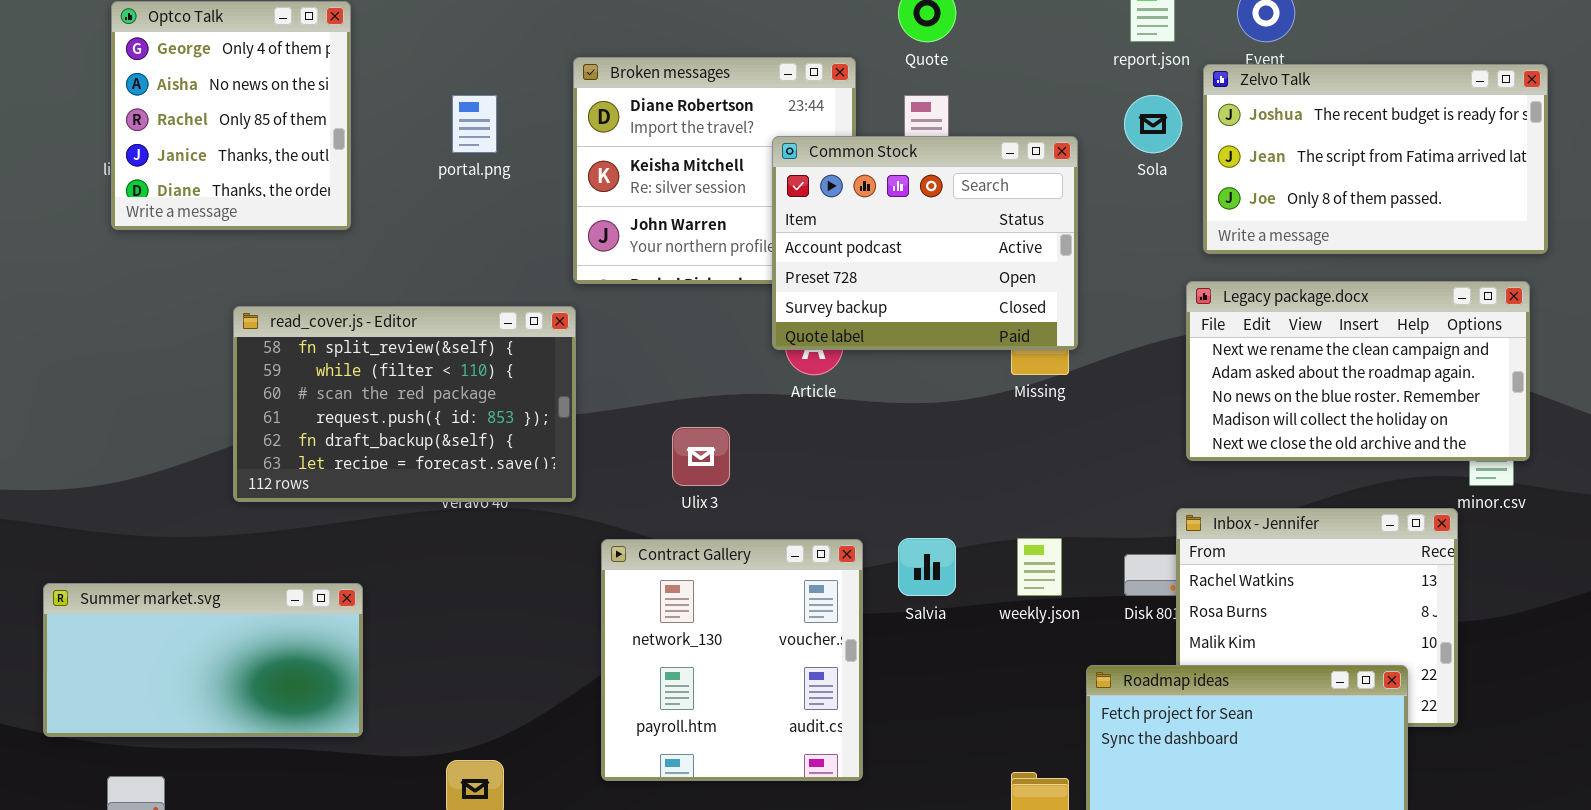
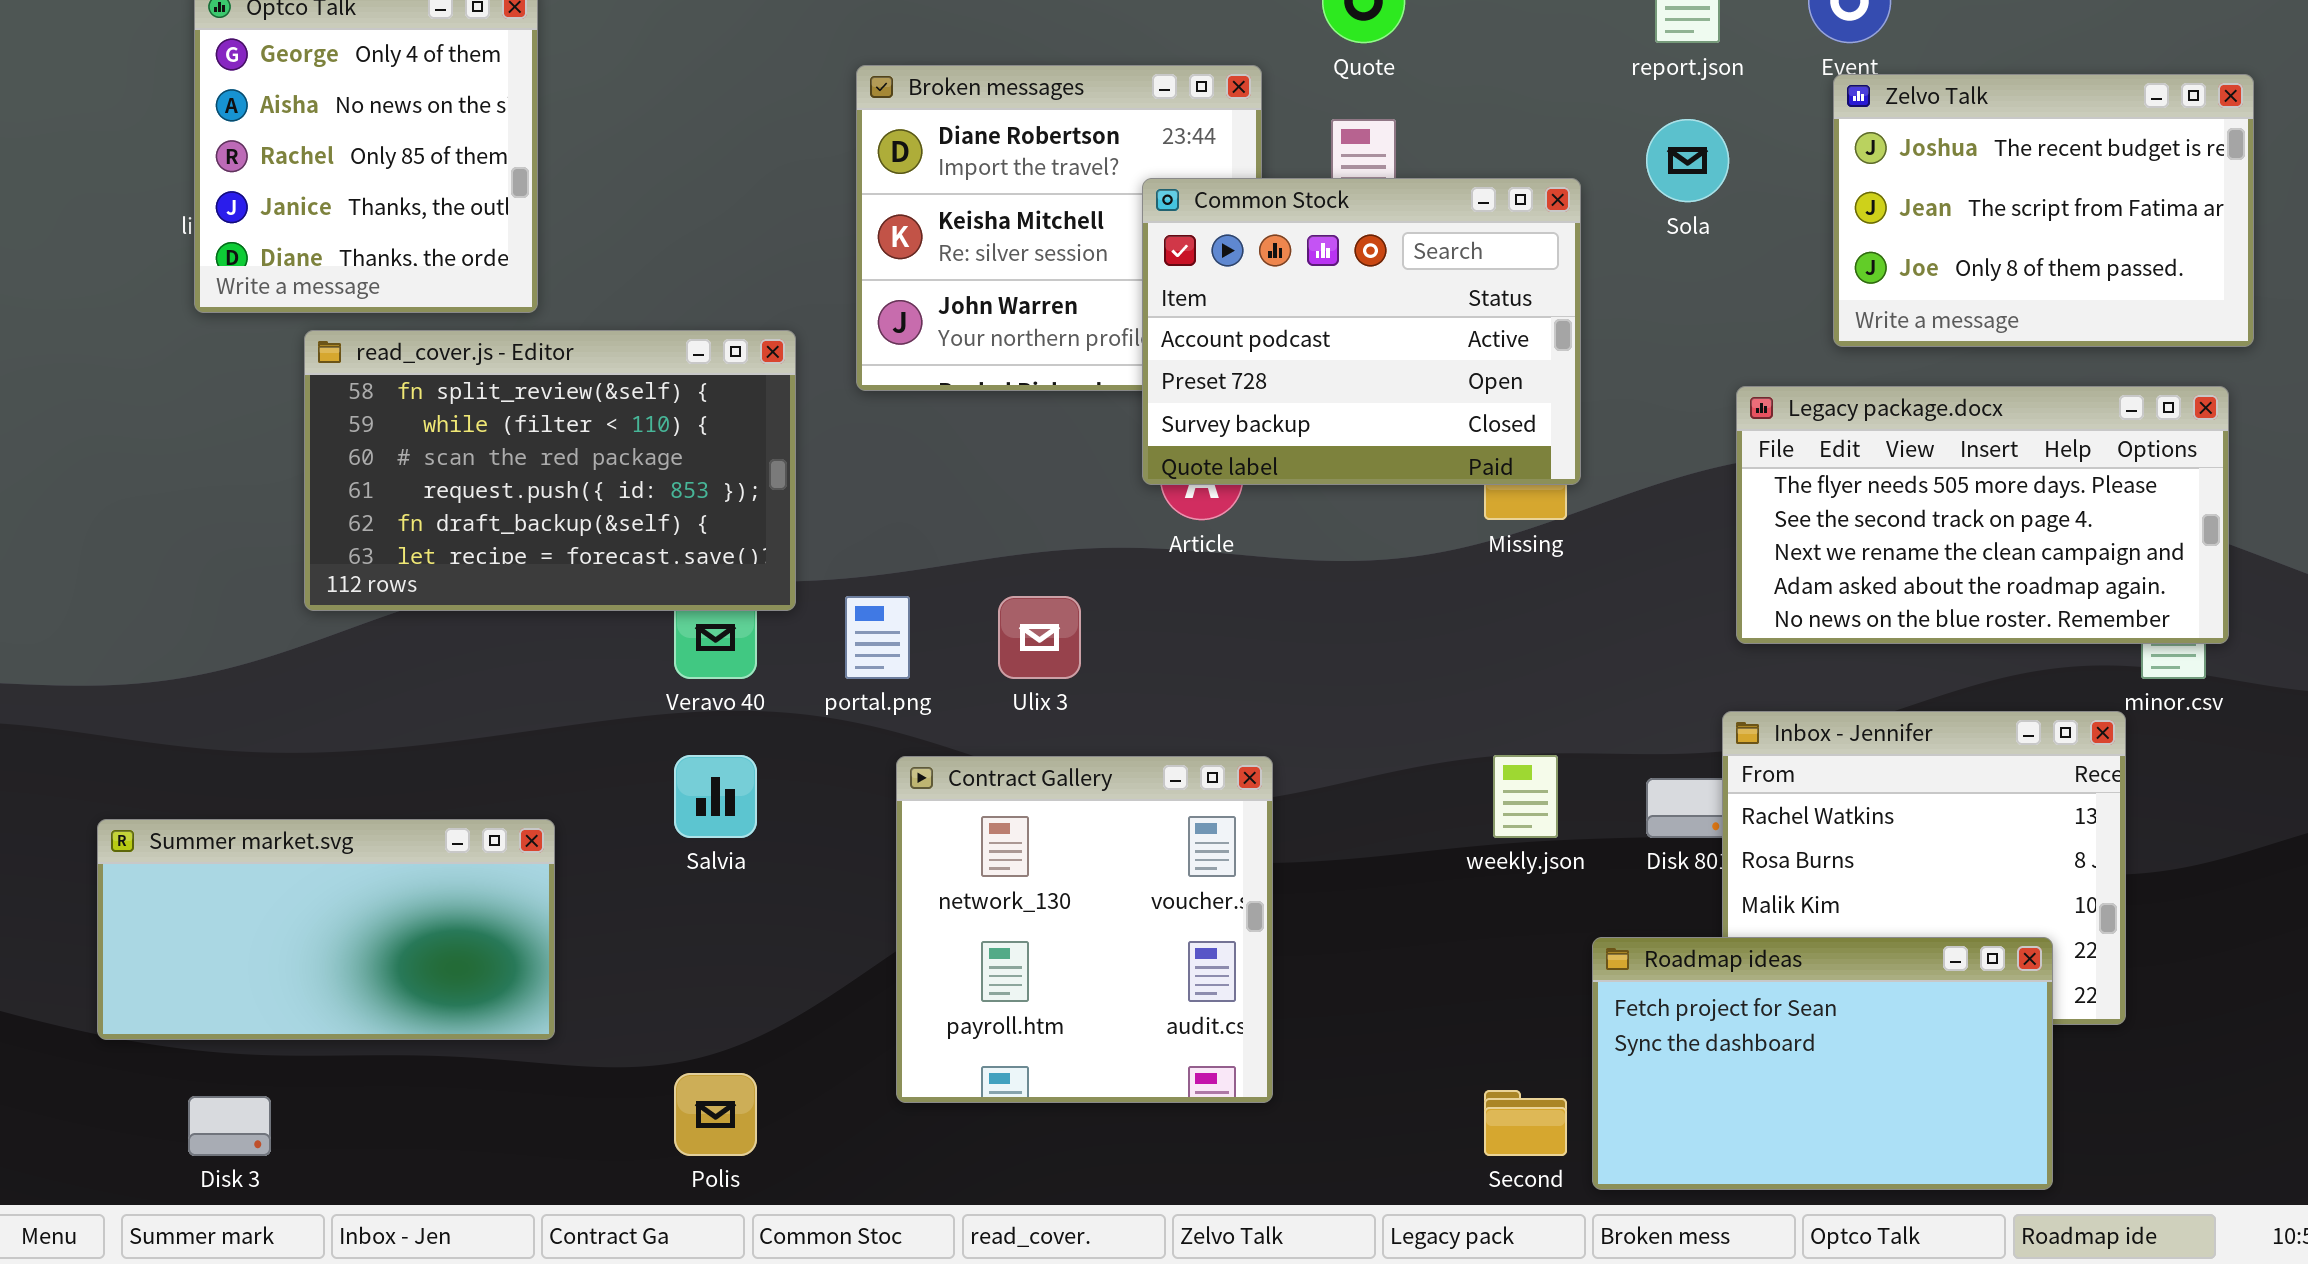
Zelvo Talk: [1203,64,1548,254] -> [1833,74,2254,347], resized
portal.png: [452,95,497,153] -> [845,596,910,679], moved
Legacy package.docx: [1186,281,1530,461] -> [1736,386,2229,644], scrolled up 2 rows
read_cover.js - Editor: [233,306,576,502] -> [304,330,796,611], moved
Salvia: [898,538,956,596] -> [674,755,757,838], moved

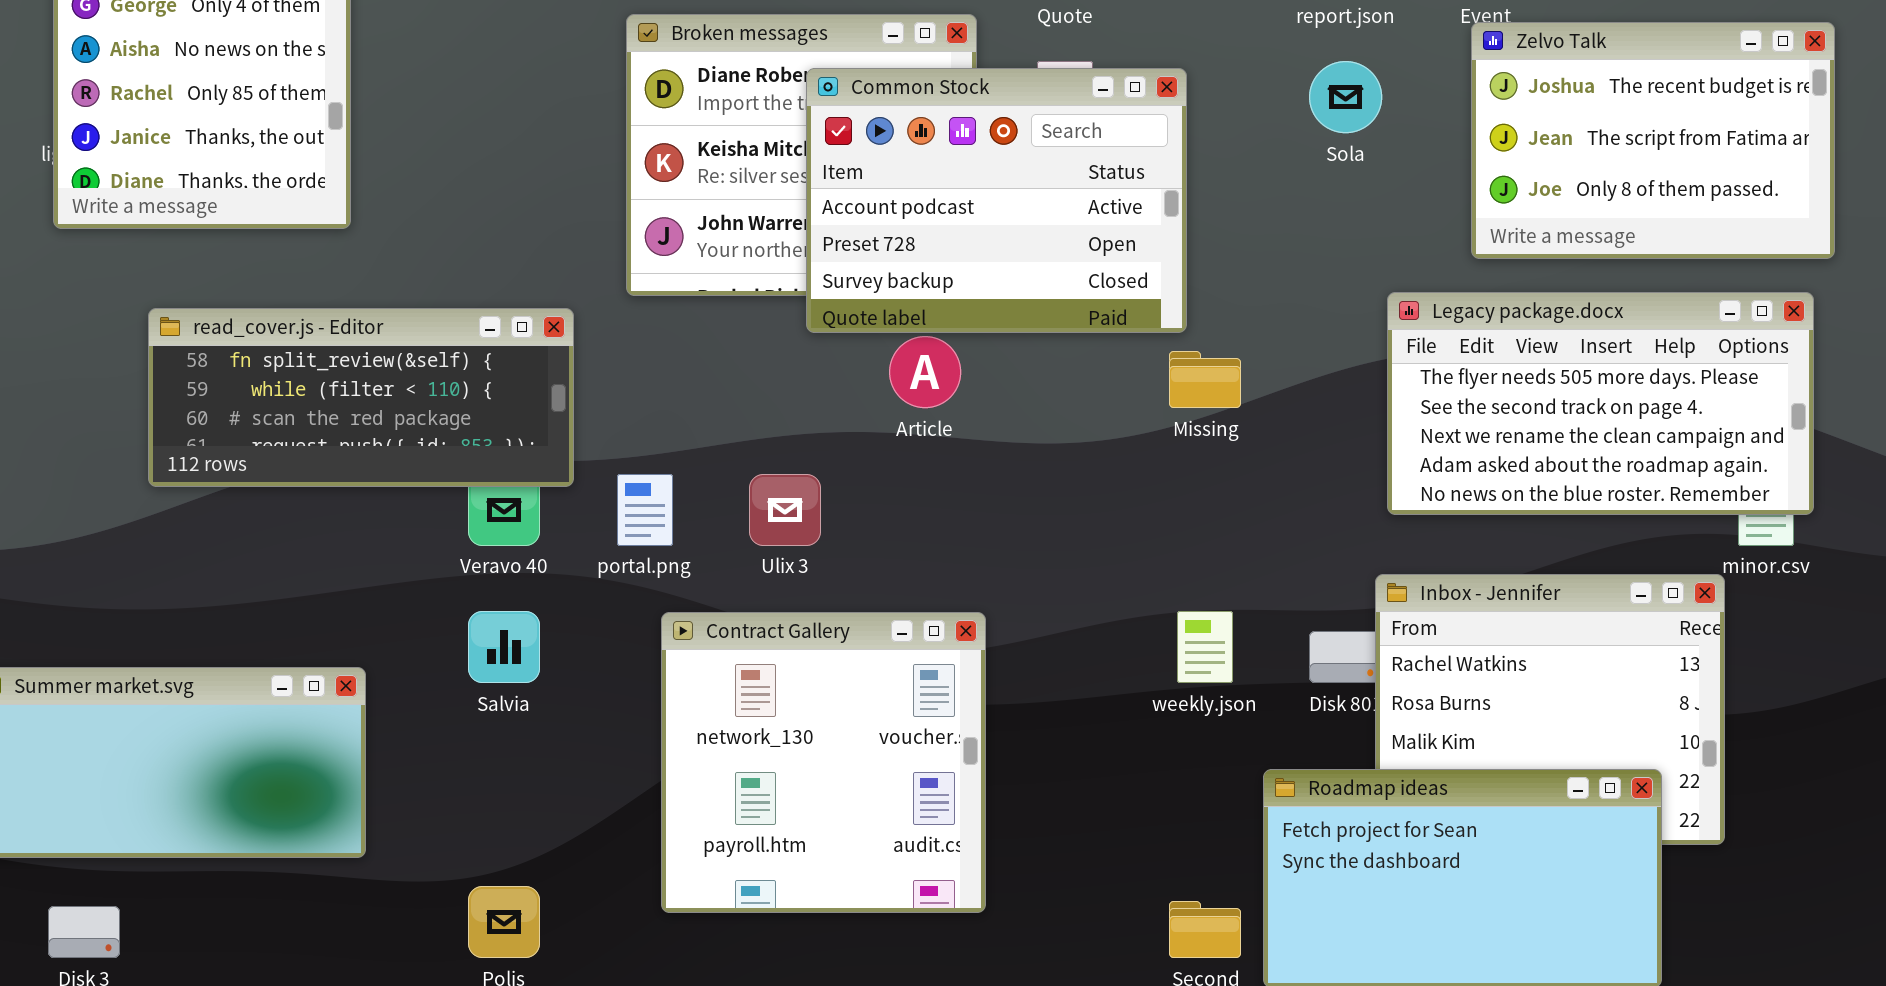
Common Stock: [1142,178,1581,485] -> [806,68,1187,333], moved
read_cover.js - Editor: [304,330,796,611] -> [148,308,574,487], resized

